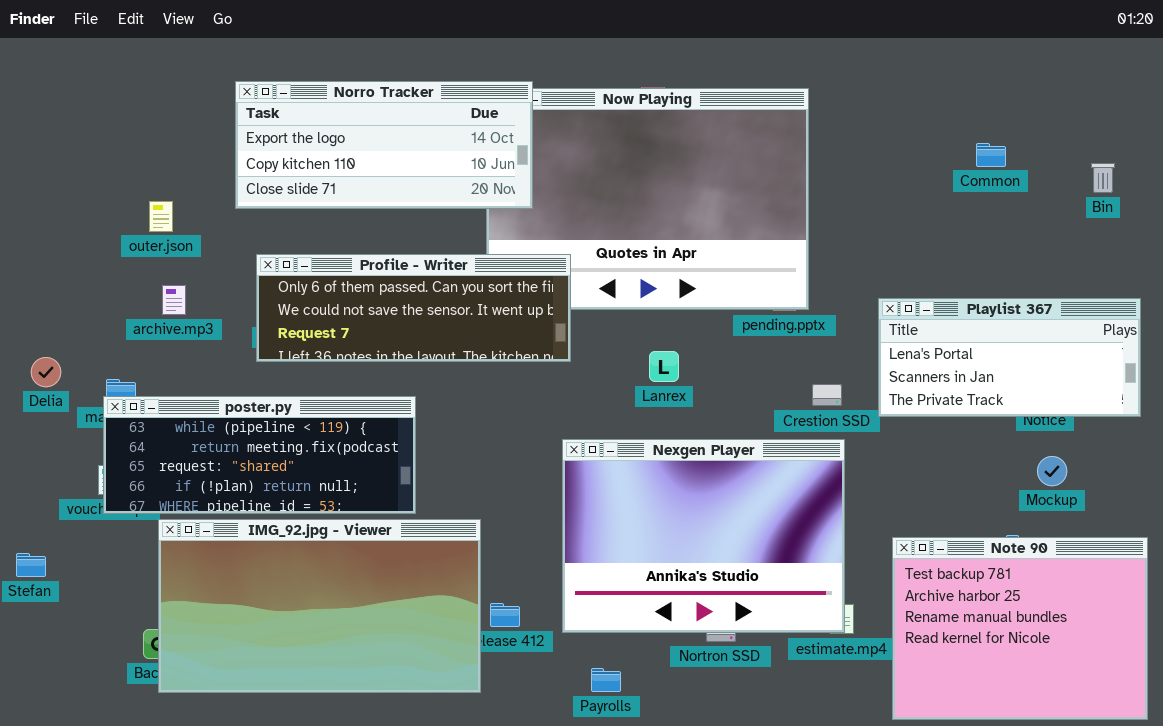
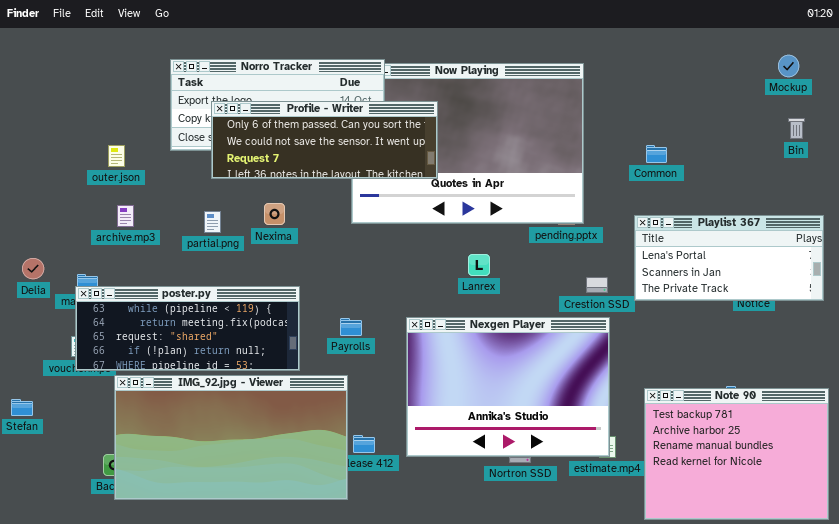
Common: [976,143,1006,167] -> [646,145,667,163], moved
Profile - Writer: [256,254,571,362] -> [211,101,438,179], moved
Mockup: [1037,456,1067,486] -> [778,55,799,77], moved
Payrolls: [591,668,621,692] -> [340,318,362,336], moved

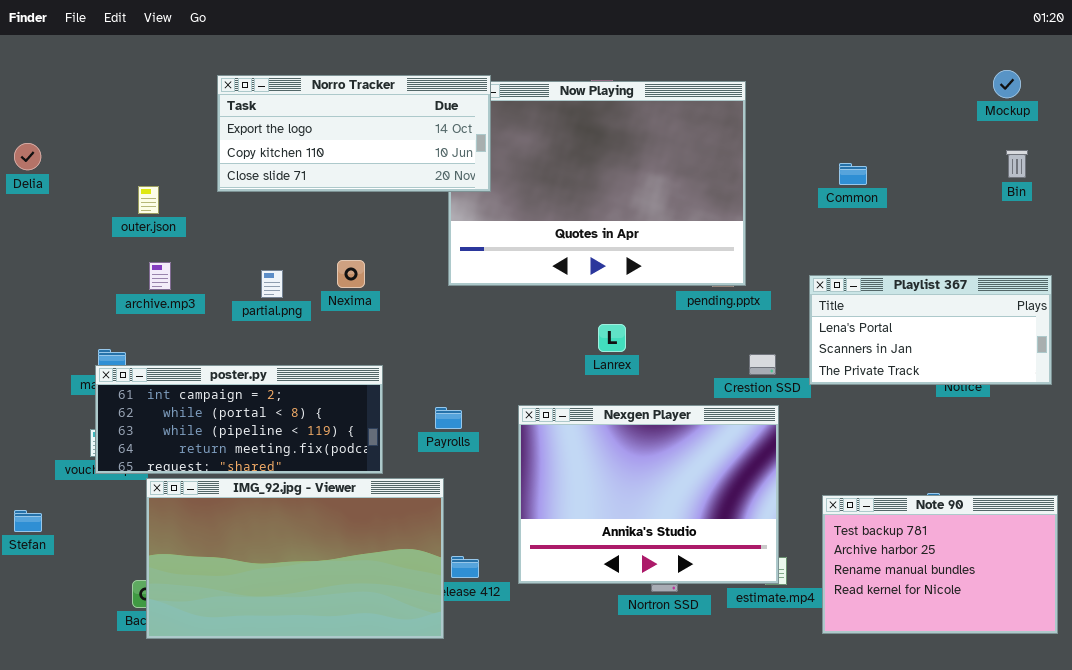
Profile - Writer: [211,101,438,179] -> none, closed
Common: [646,145,667,163] -> [839,163,867,185], moved
Delia: [22,258,44,279] -> [14,143,41,170], moved
poster.py: [75,286,300,371] -> [95,365,383,474], scrolled up 2 rows
Note 90: [644,388,829,520] -> [822,495,1058,634], resized

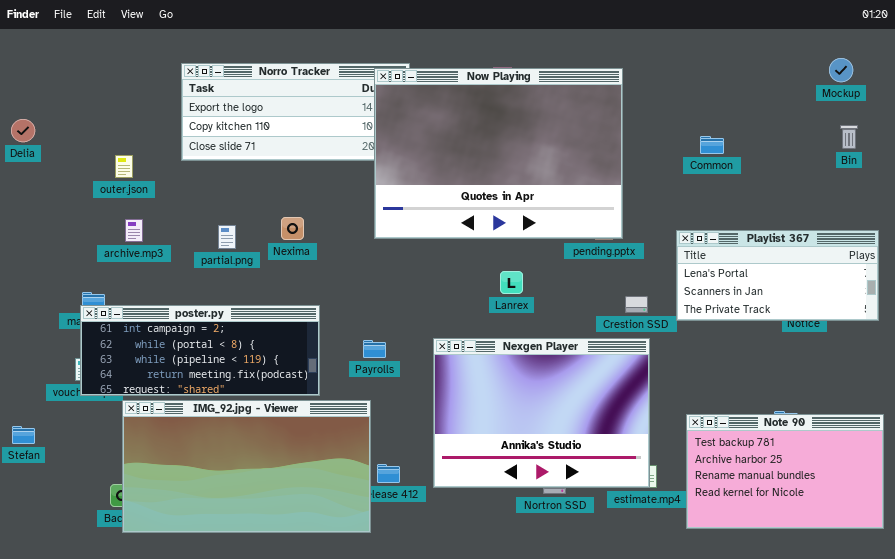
Now Playing: [448,81,746,286] -> [374,68,623,239], raised

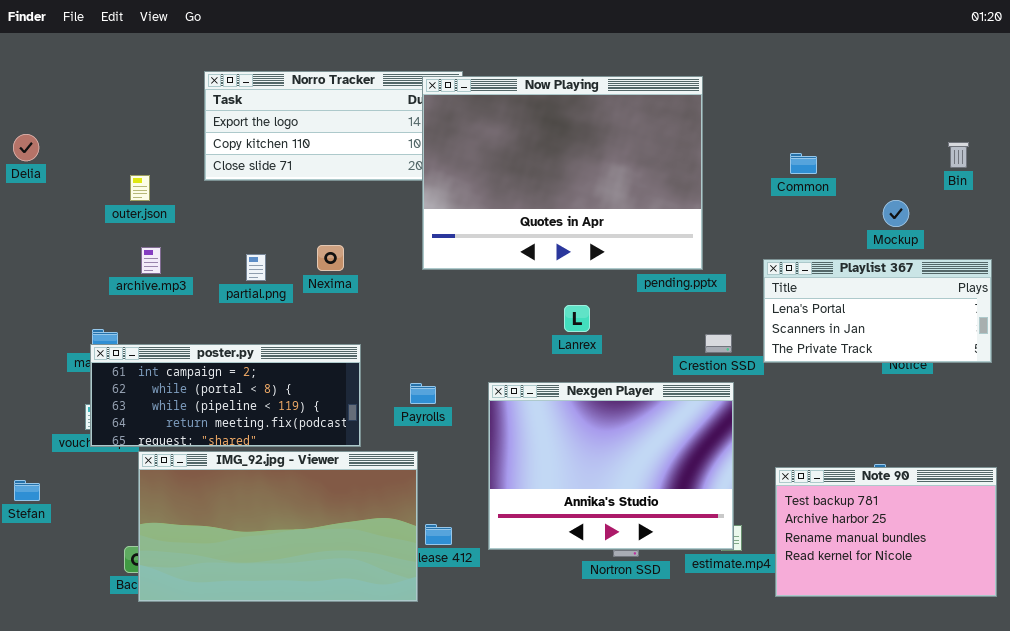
Mockup: [829,58,853,82] -> [883,200,909,227], moved

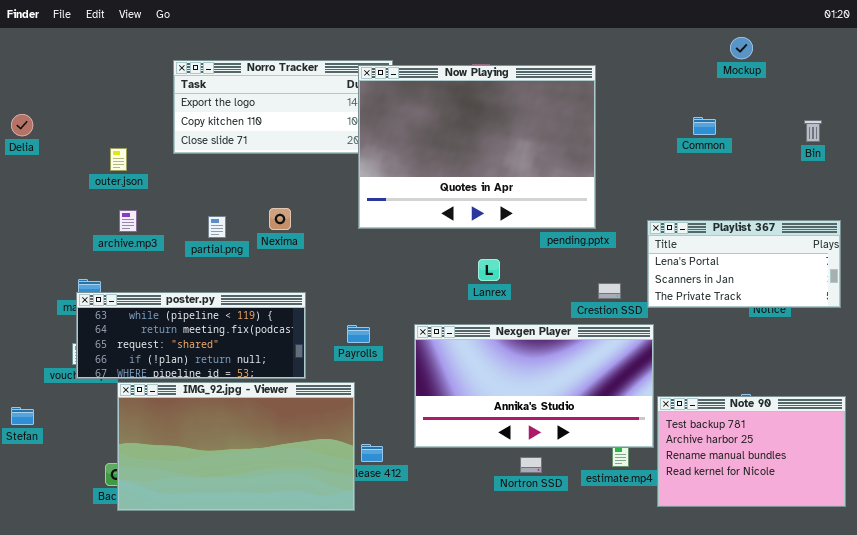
Common: [790,153,817,174] -> [693,117,716,135], moved
Mockup: [883,200,909,227] -> [730,37,753,59], moved
poster.py: [90,344,361,447] -> [76,292,306,379], scrolled down 2 rows
Nexgen Player: [488,382,734,550] -> [414,324,654,448], resized

